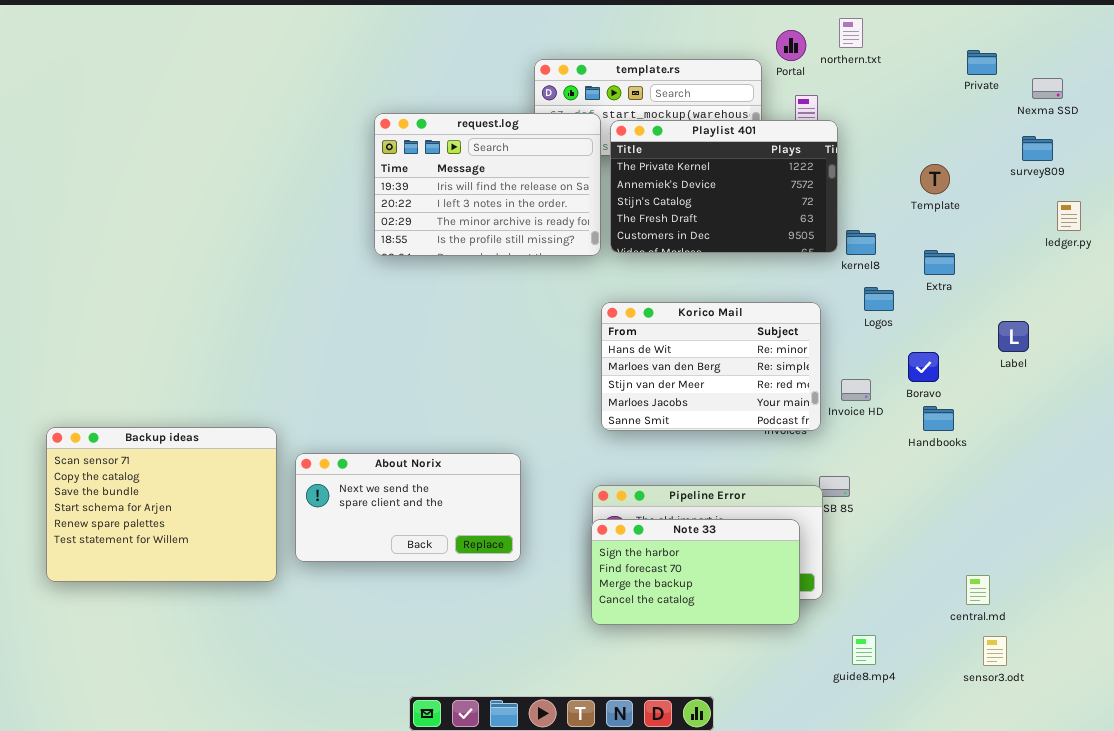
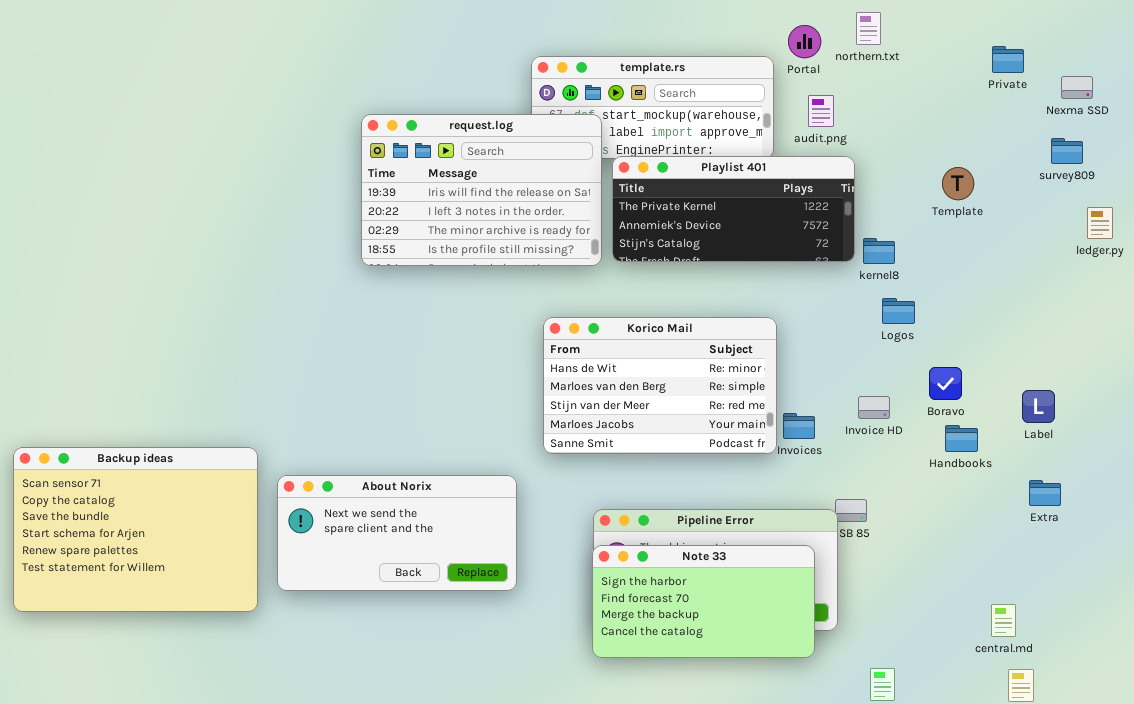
Playlist 401: [610,120,838,253] -> [612,156,855,262], resized
Extra: [924,250,955,275] -> [1029,480,1061,506], moved
Korico Mail: [601,302,821,431] -> [543,317,777,454], moved
Label: [998,321,1029,352] -> [1022,390,1055,423], moved

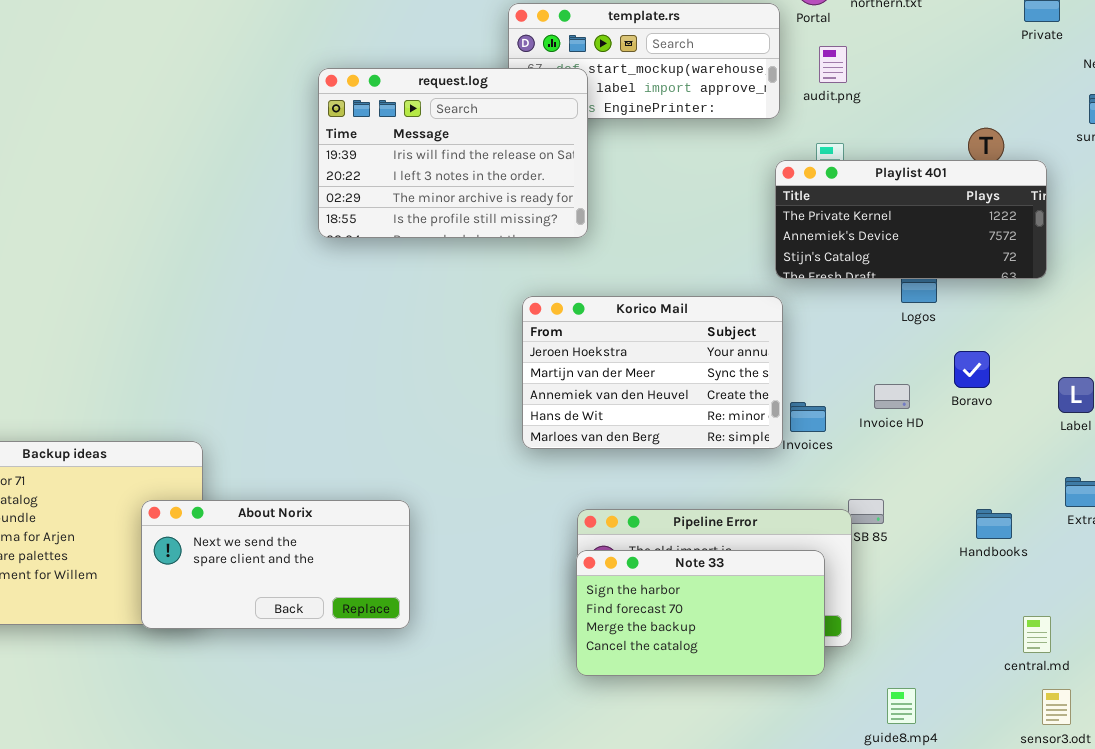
Playlist 401: [612,156,855,262] -> [775,160,1047,279], moved
Korico Mail: [543,317,777,454] -> [522,296,783,449], scrolled up 3 rows
Handbooks: [945,425,978,452] -> [976,509,1012,539], moved
About Norix: [277,475,517,591] -> [141,500,410,629], moved

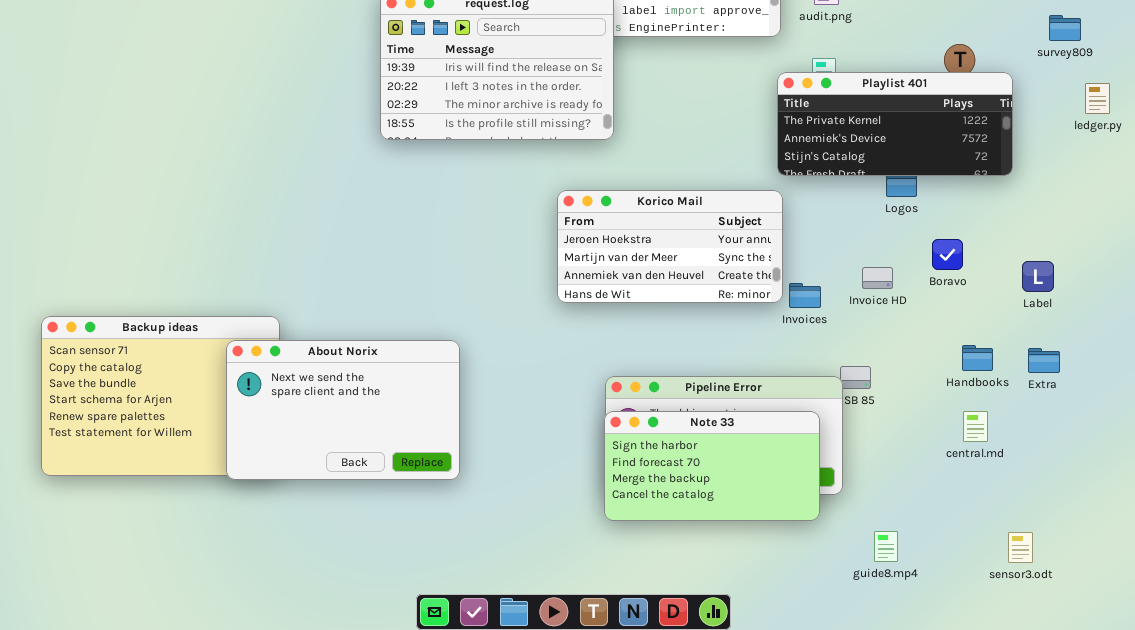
Korico Mail: [522,296,783,449] -> [557,190,783,303], resized
About Norix: [141,500,410,629] -> [226,340,460,480], resized
Handbooks: [976,509,1012,539] -> [962,345,993,371], moved
central.md: [1023,616,1051,653] -> [963,411,988,442], moved

